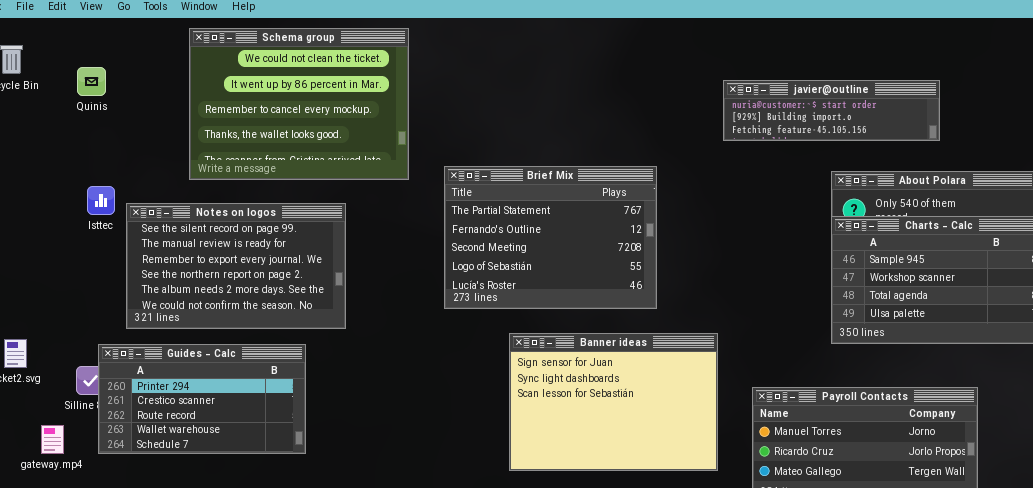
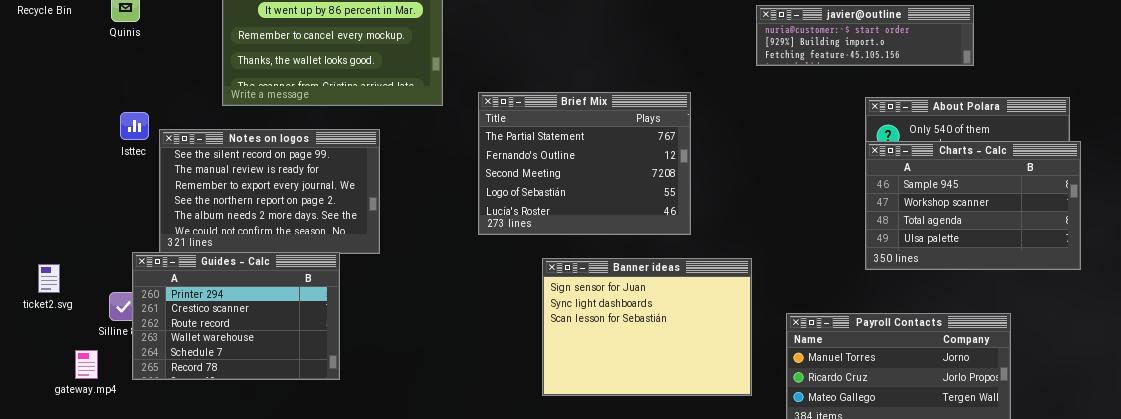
Guides - Calc: [98,344,306,454] -> [132,252,340,380], resized

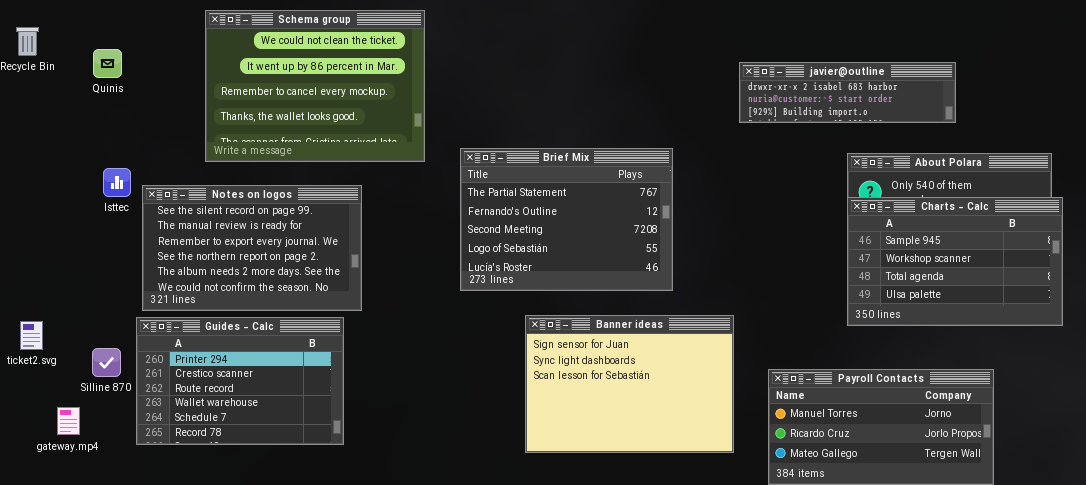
javier@outline: [756,5,974,66] -> [739,62,956,123], scrolled up 1 row
Guides - Calc: [132,252,340,380] -> [136,317,344,445], moved

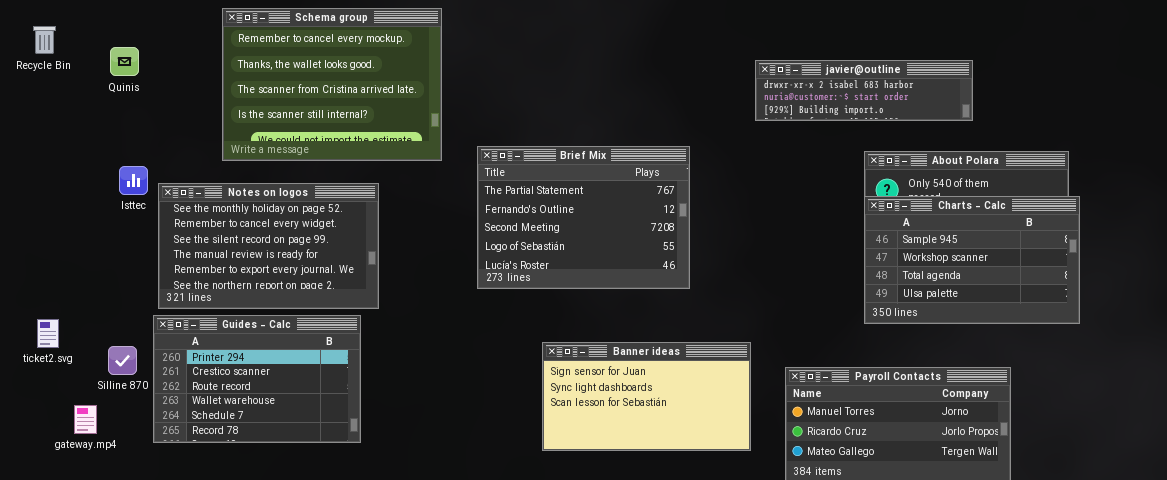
Schema group: [205,10,425,162] -> [222,8,442,161], scrolled down 2 rows
Notes on logos: [142,185,362,311] -> [158,183,379,309], scrolled up 2 rows
Banner ideas: [525,315,734,453] -> [542,342,751,451], resized

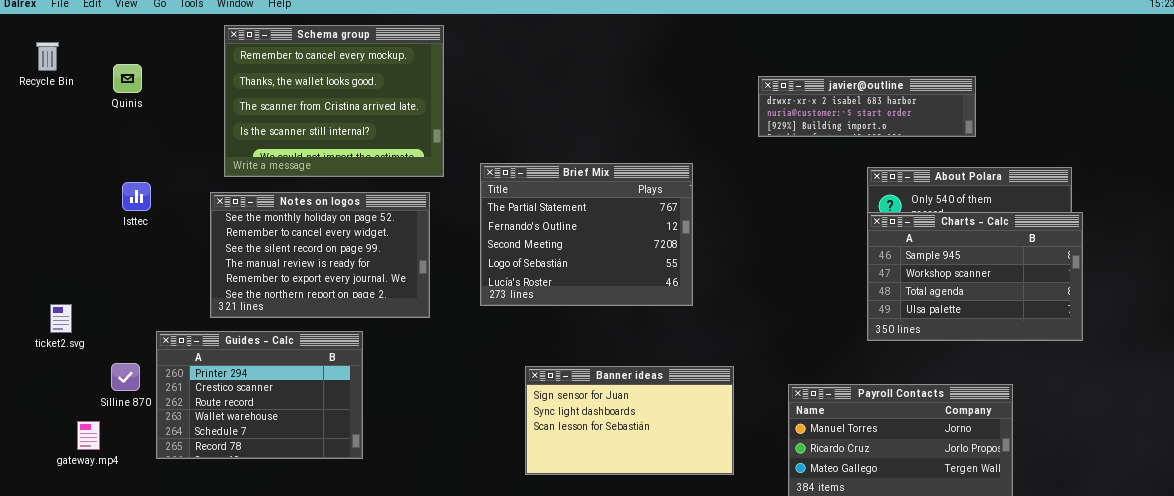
Notes on logos: [158,183,379,309] -> [210,192,430,318], moved
ticket2.svg: [37,319,59,348] -> [50,304,72,333], moved
Banner ideas: [542,342,751,451] -> [525,366,734,475], moved

